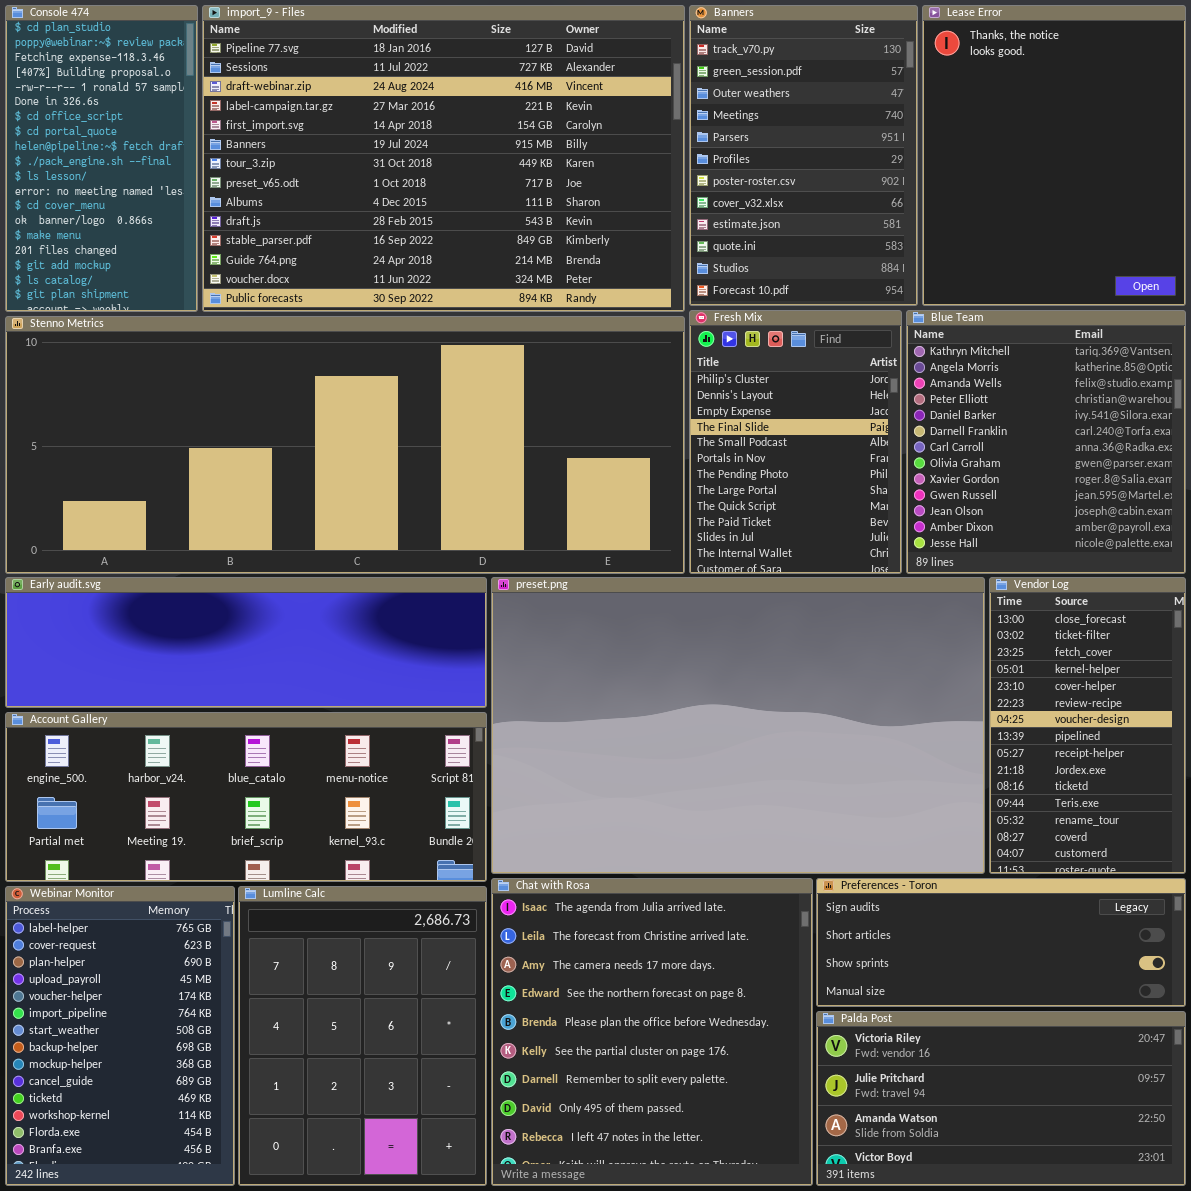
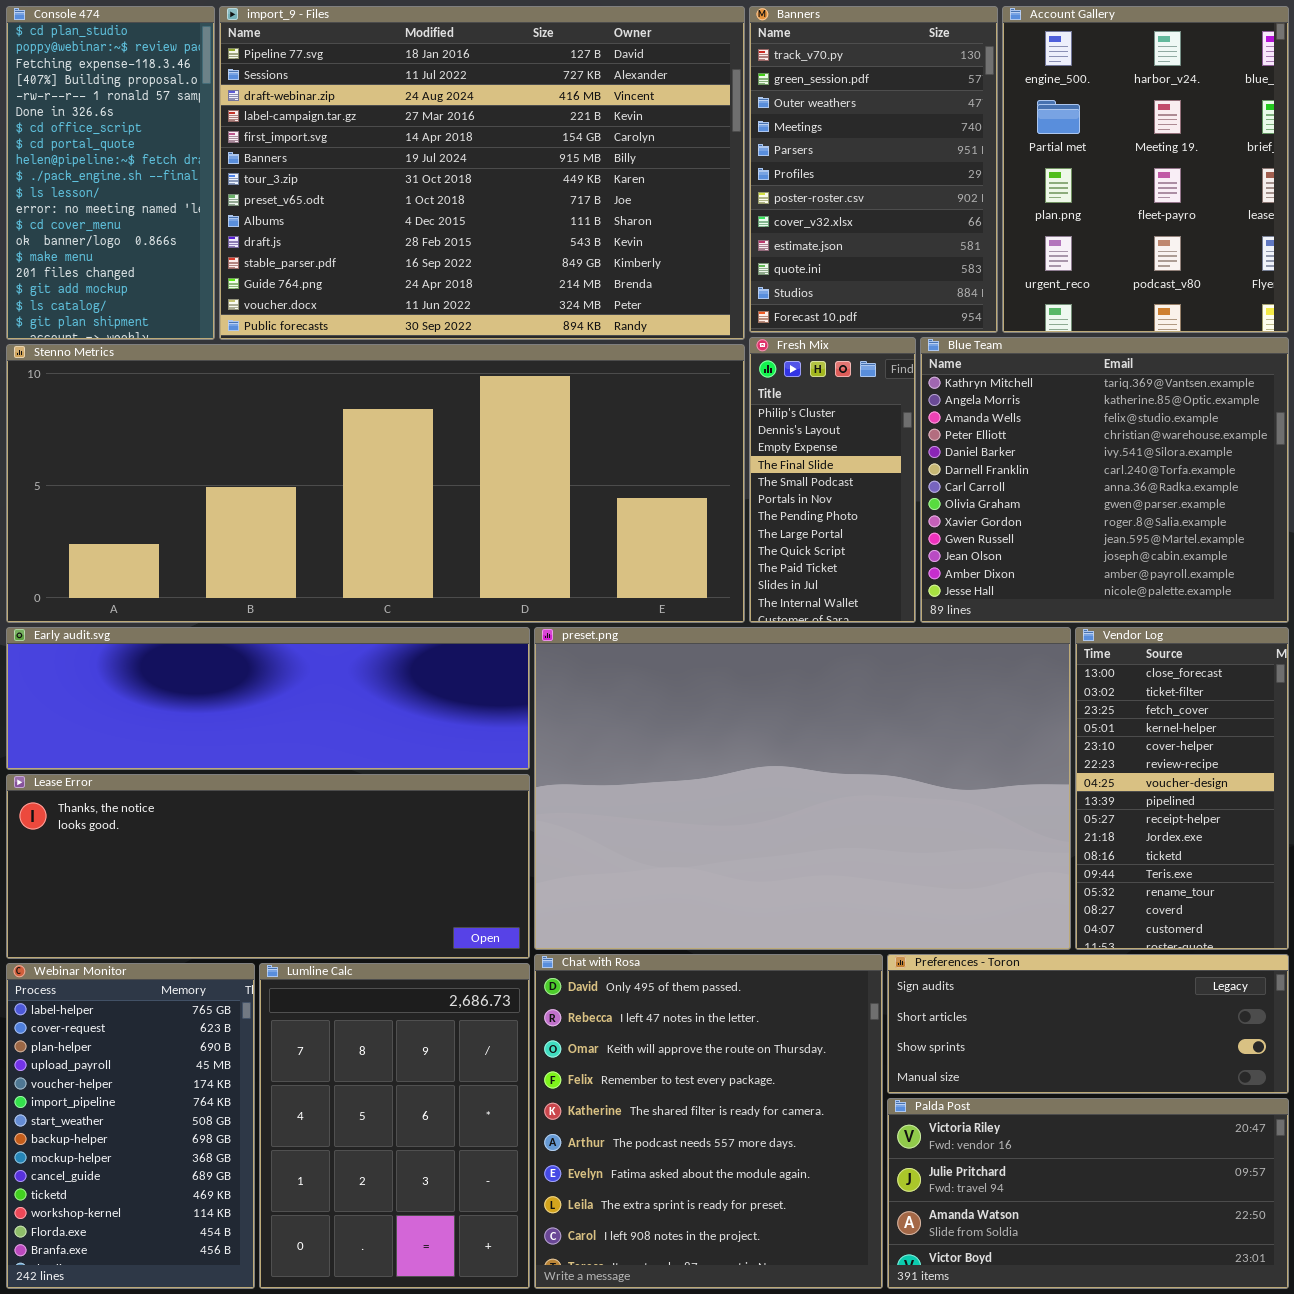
Lease Error: [922,5,1186,306] -> [6,774,530,959], moved, resized
Fresh Mix: [689,310,902,574] -> [749,337,916,623], resized
Blue Team: [906,310,1186,574] -> [920,337,1289,623], resized
Account Gallery: [5,712,487,882] -> [1002,6,1289,333], moved, resized
Chat with Rosa: [491,878,813,1186] -> [534,954,883,1289], scrolled down 7 rows

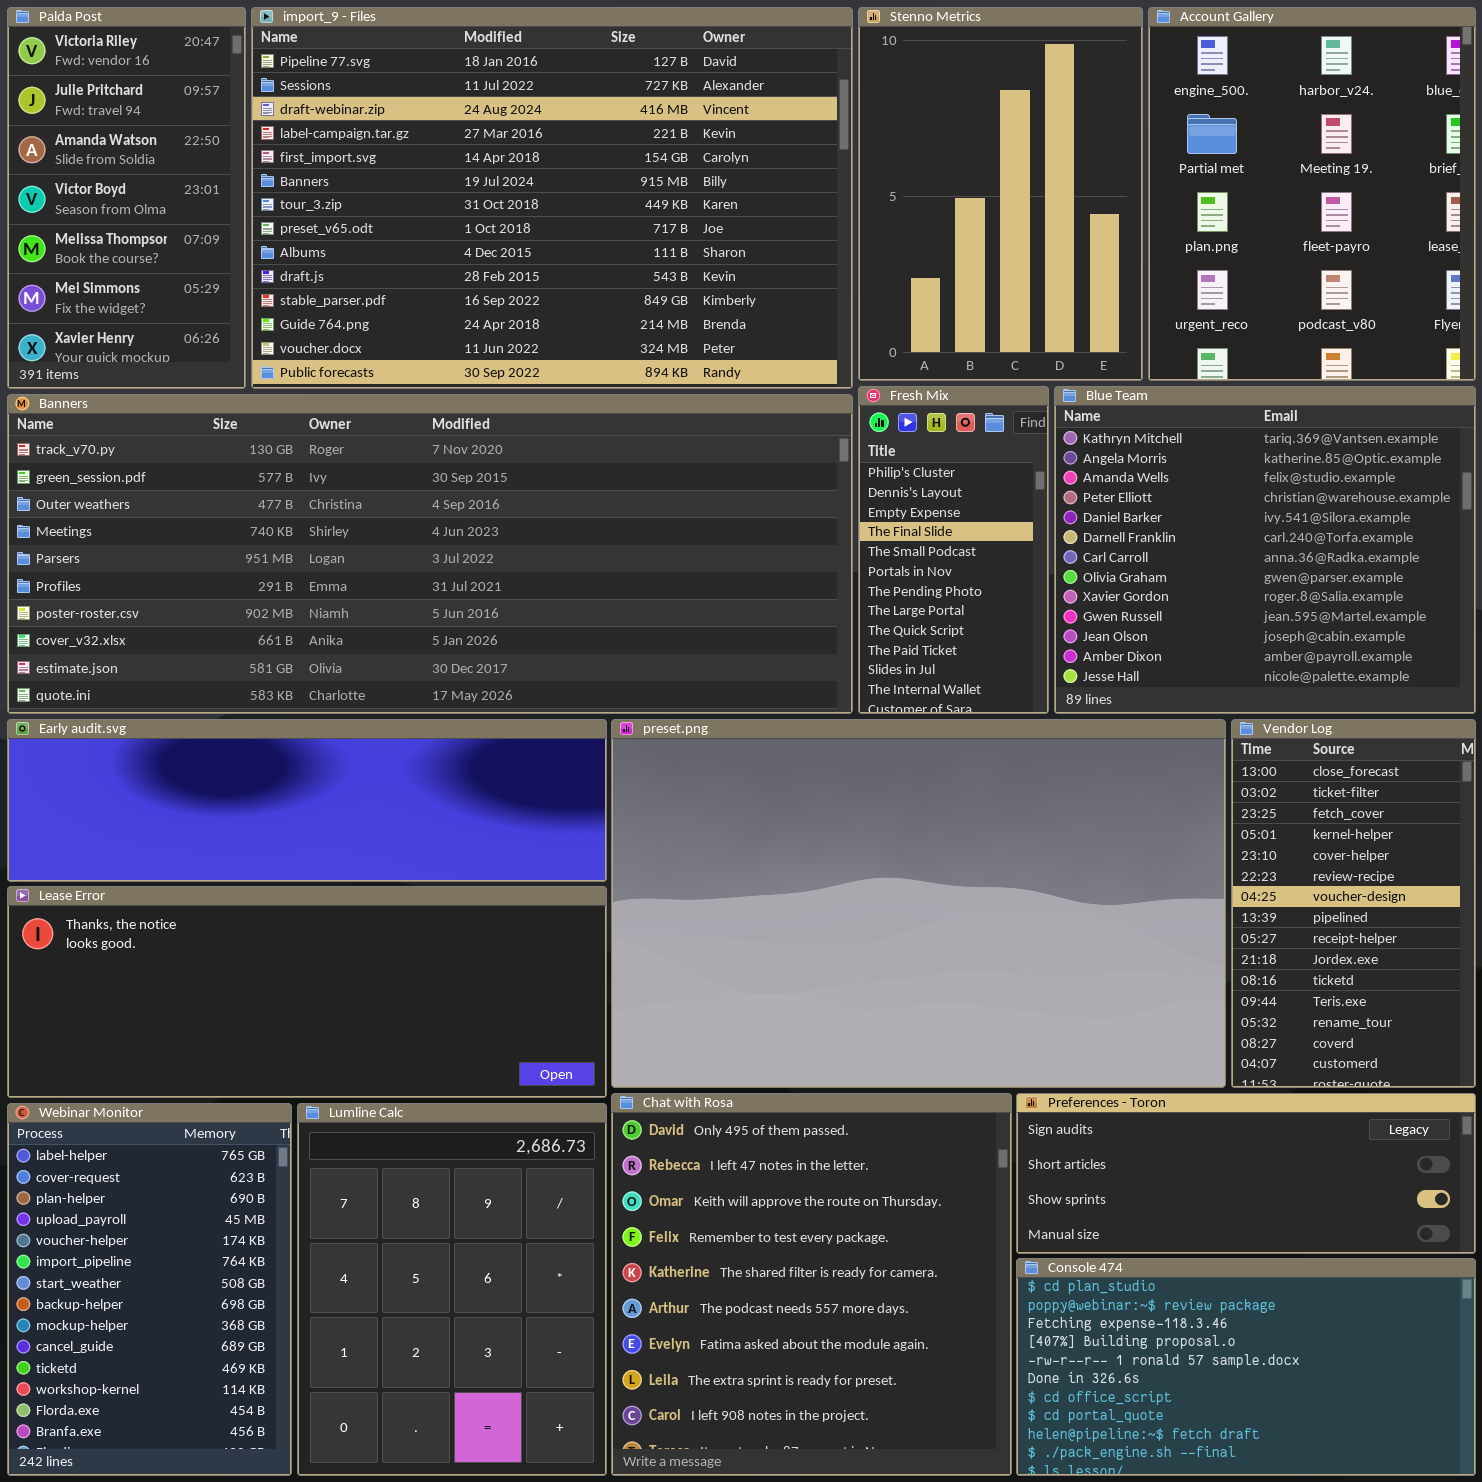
Console 474: [6,6,215,340] -> [1016,1258,1476,1476], moved, resized
Banners: [749,6,998,333] -> [7,394,853,714], moved, resized
Stenno Metrics: [6,344,745,623] -> [858,7,1143,381], moved, resized
Palda Post: [887,1098,1289,1289] -> [7,7,246,389], moved, resized

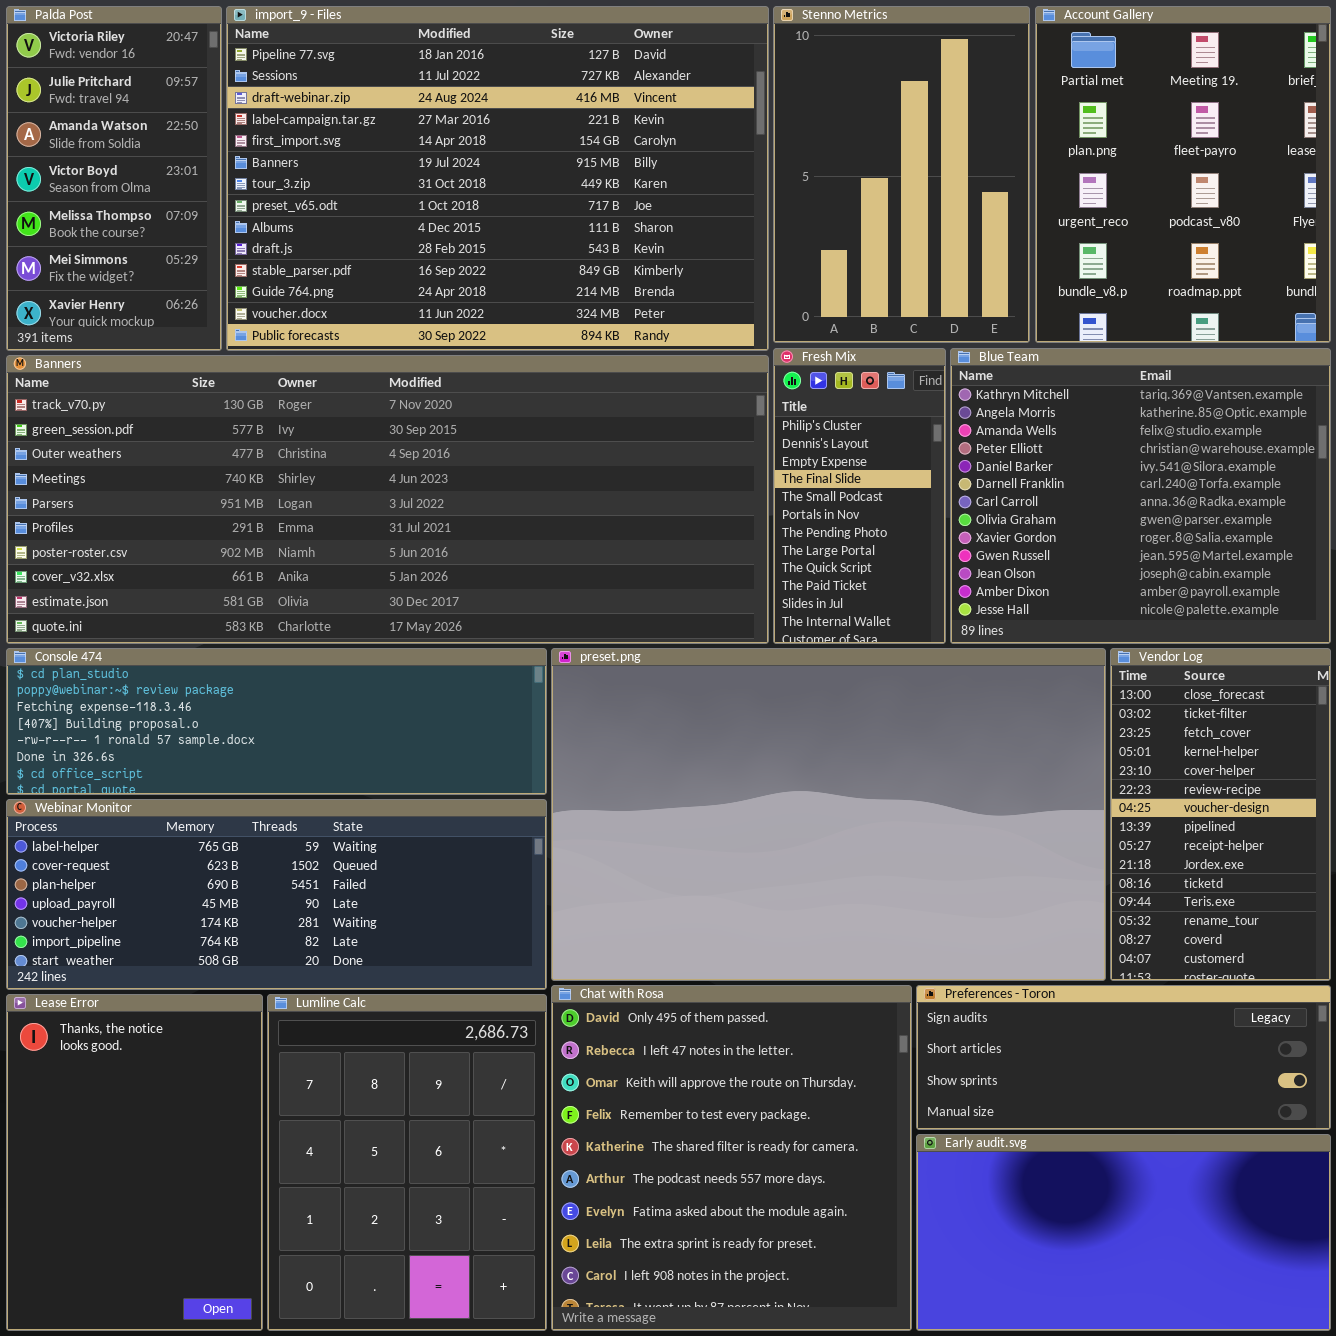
Account Gallery: [1148,7,1476,381] -> [1035,6,1331,343], scrolled down 1 row
Early audit.svg: [7,719,607,882] -> [916,1134,1331,1331], moved, resized
Lease Error: [7,886,607,1098] -> [6,994,263,1331], moved, resized
Webinar Monitor: [7,1103,292,1476] -> [6,799,547,990], moved, resized
Console 474: [1016,1258,1476,1476] -> [6,648,547,795], moved, resized

